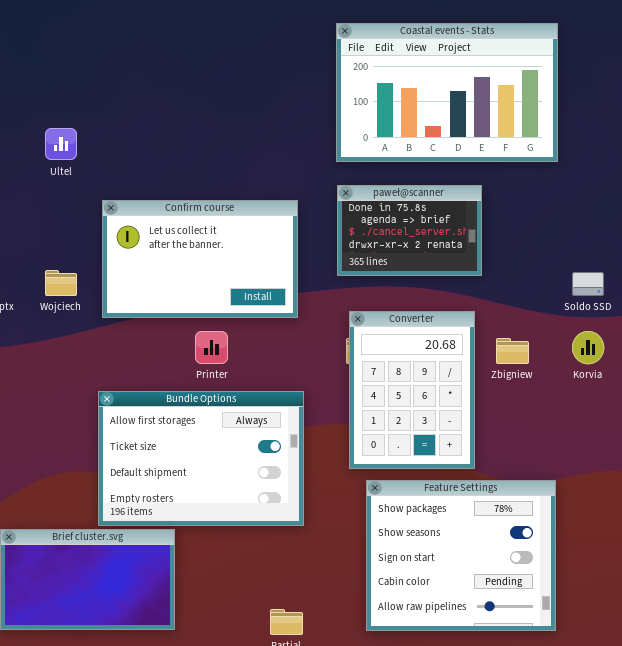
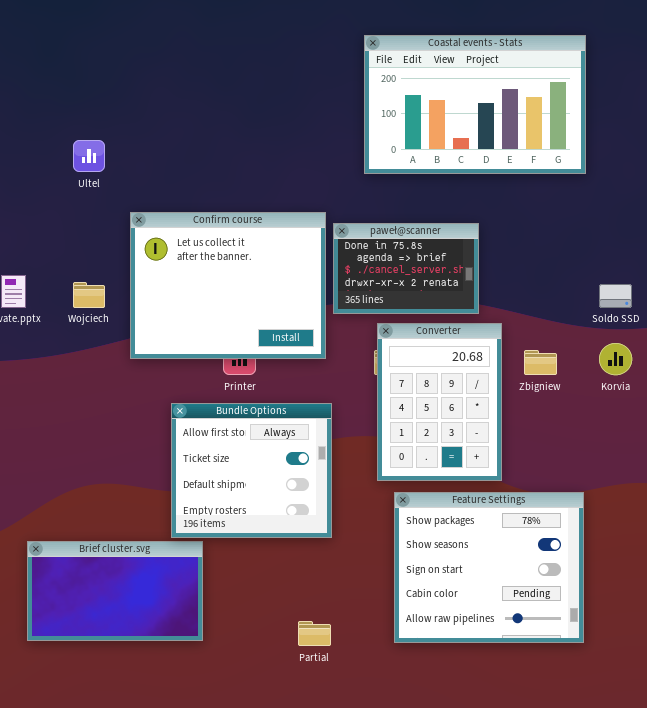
paweł@scanner: [337,185,482,276] -> [333,223,479,314], moved
Confirm course: [102,200,298,318] -> [130,212,326,359], resized
Bundle Options: [98,391,304,526] -> [171,403,332,538], resized

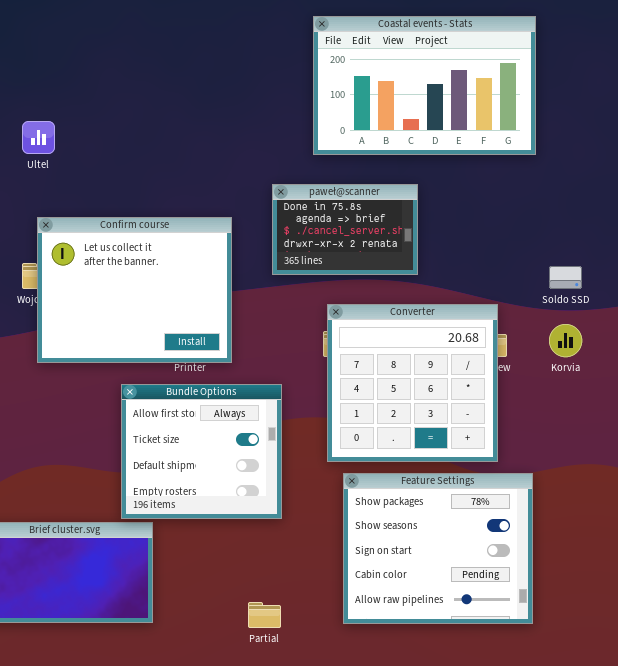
Confirm course: [130,212,326,359] -> [37,217,232,363], moved
paweł@scanner: [333,223,479,314] -> [272,184,418,275], moved
Converter: [377,323,502,481] -> [327,304,498,462], resized

